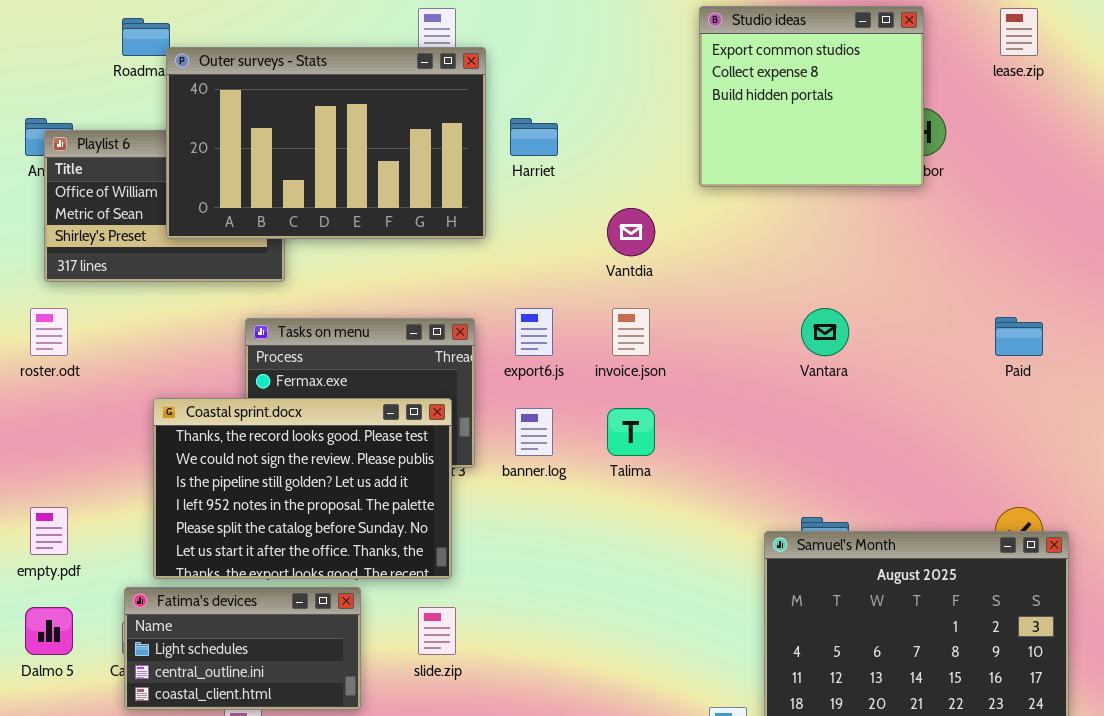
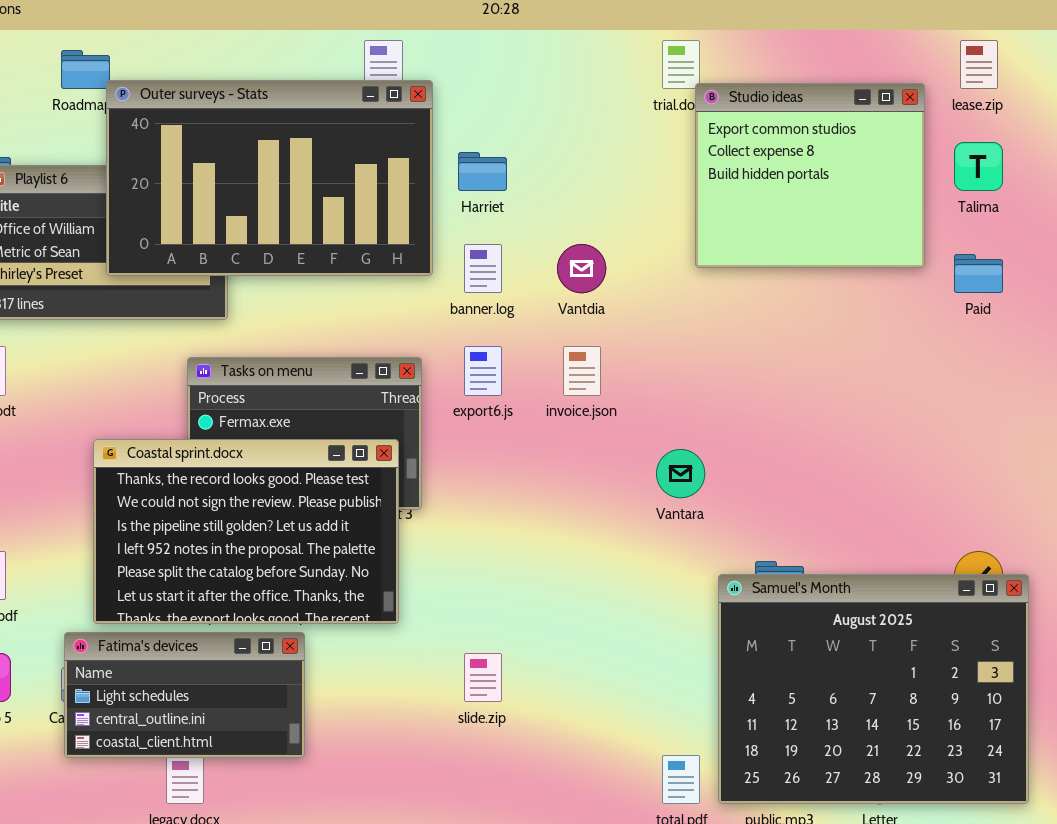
Studio ideas: [699,6,924,187] -> [695,83,925,268], moved
Vantara: [801,308,849,356] -> [656,449,705,498], moved
Paid: [995,317,1043,356] -> [954,254,1003,293], moved
banner.log: [515,408,553,456] -> [464,244,502,293], moved
Talima: [607,408,655,456] -> [954,142,1003,191], moved
slide.zip: [418,607,456,655] -> [464,653,502,702], moved

